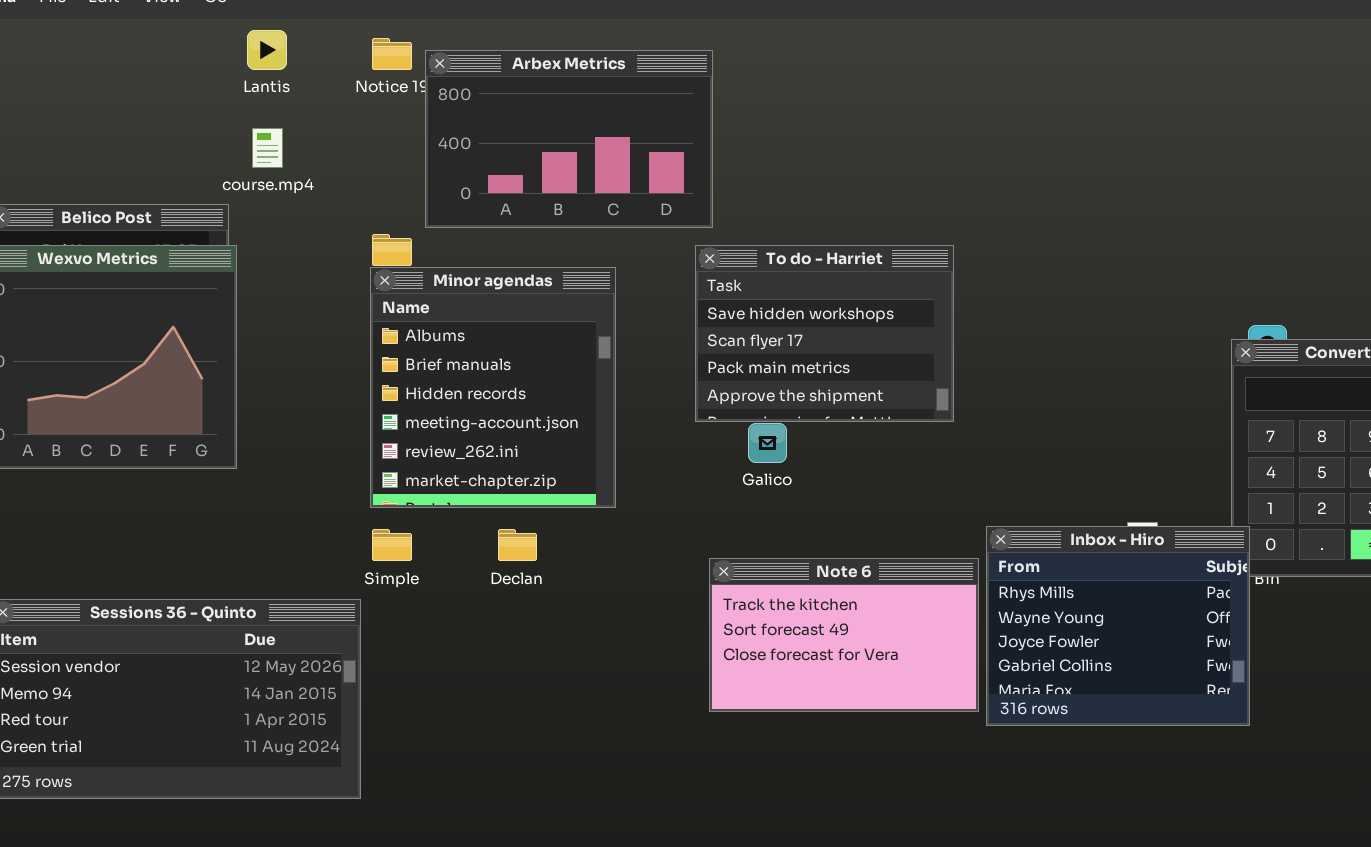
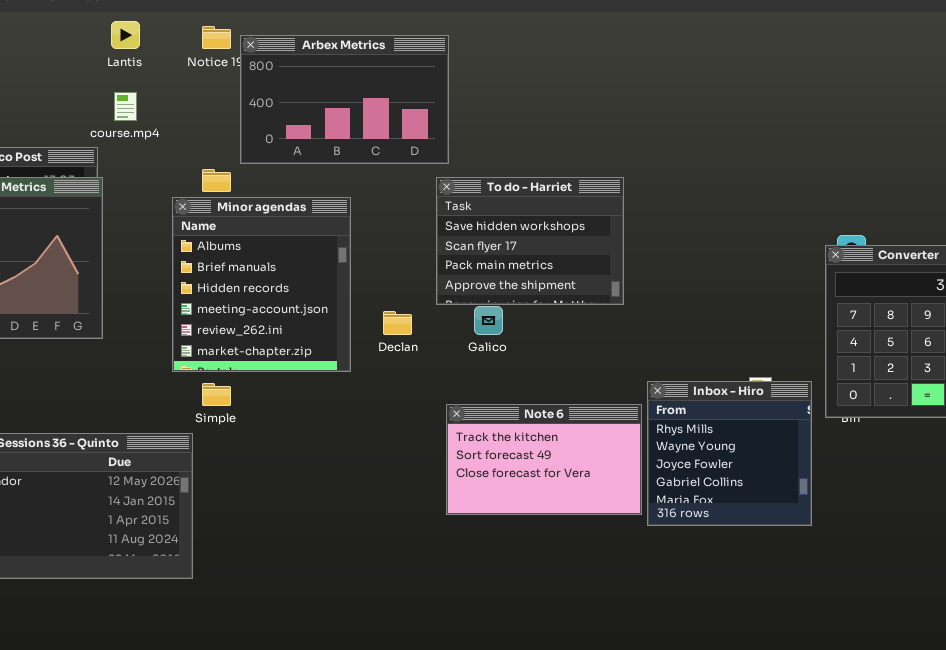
Minor agendas: [370,267,616,508] -> [172,197,351,372], moved
Inbox - Hiro: [986,526,1250,726] -> [647,381,812,526], resized
Declan: [498,529,537,561] -> [383,311,412,335], moved

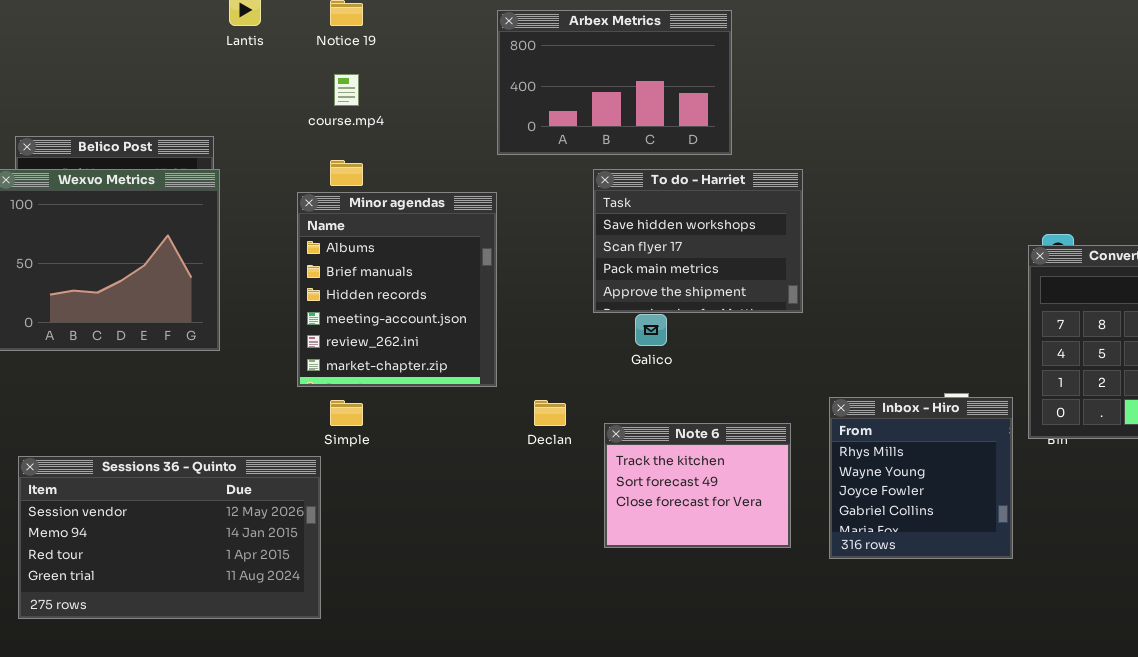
Arbex Metrics: [240,35,449,164] -> [497,10,732,155], moved
course.mp4: [114,92,137,121] -> [334,74,359,106], moved
Declan: [383,311,412,335] -> [534,400,566,426], moved
Note 6: [446,404,642,515] -> [604,423,791,548], resized

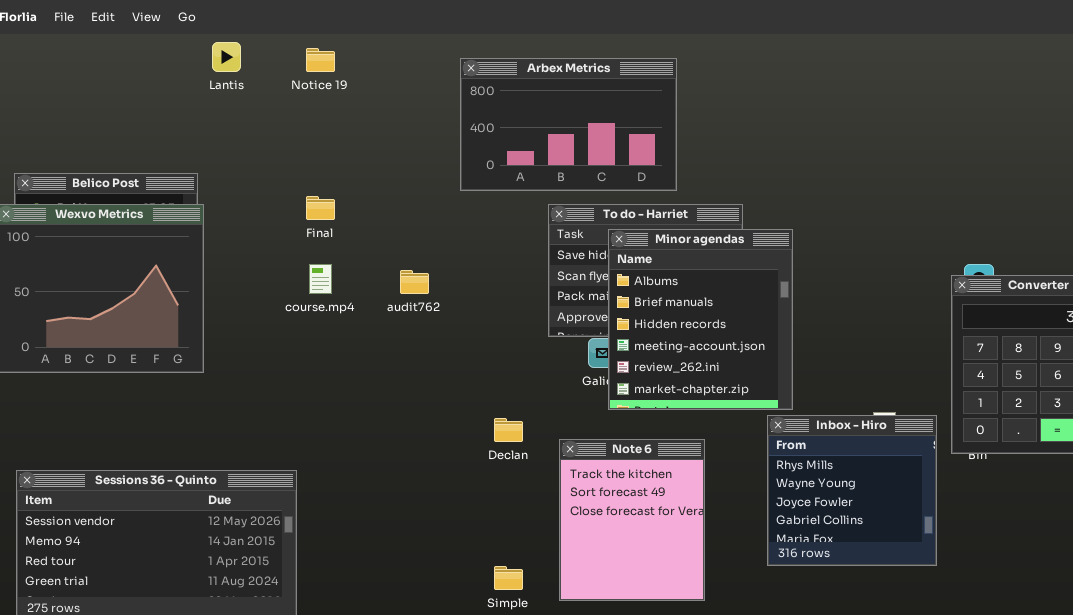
course.mp4: [334,74,359,106] -> [309,264,332,294], moved
Minor agendas: [297,192,497,387] -> [608,229,793,410], moved
Simple: [330,400,363,426] -> [494,566,523,590], moved
Note 6: [604,423,791,548] -> [559,439,705,601], resized

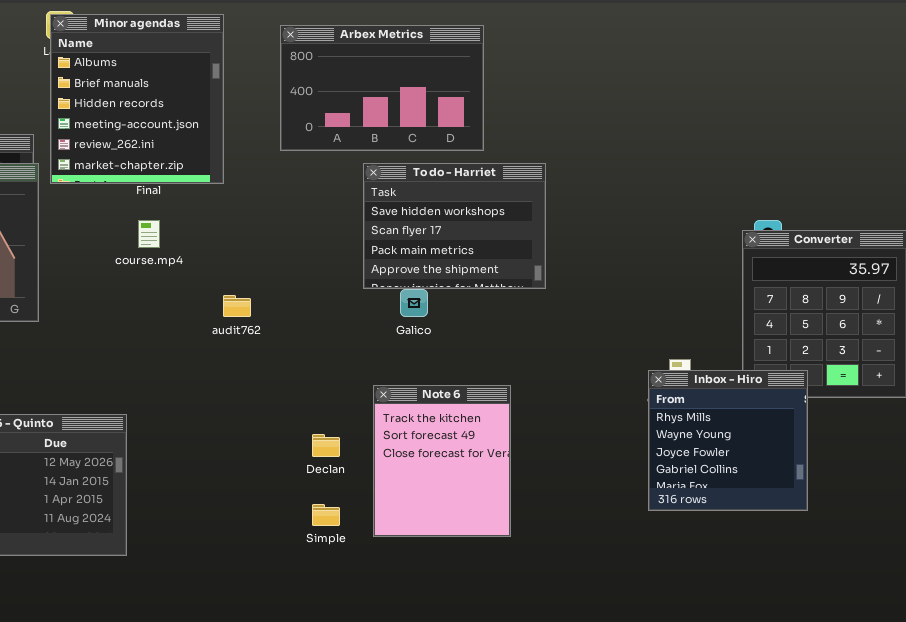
Minor agendas: [608,229,793,410] -> [50,14,224,184], moved
audit762: [400,270,429,294] -> [223,295,251,317], moved
Inbox - Hiro: [767,415,937,566] -> [648,370,808,511], moved
Declan: [494,418,523,442] -> [312,434,340,457], moved

